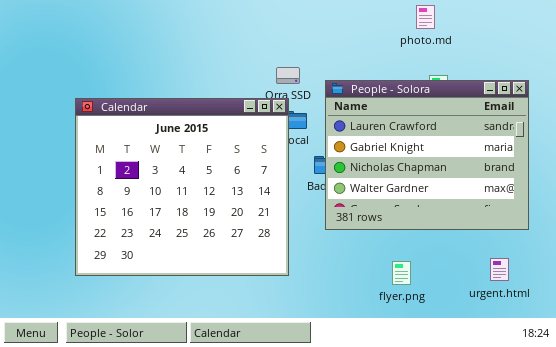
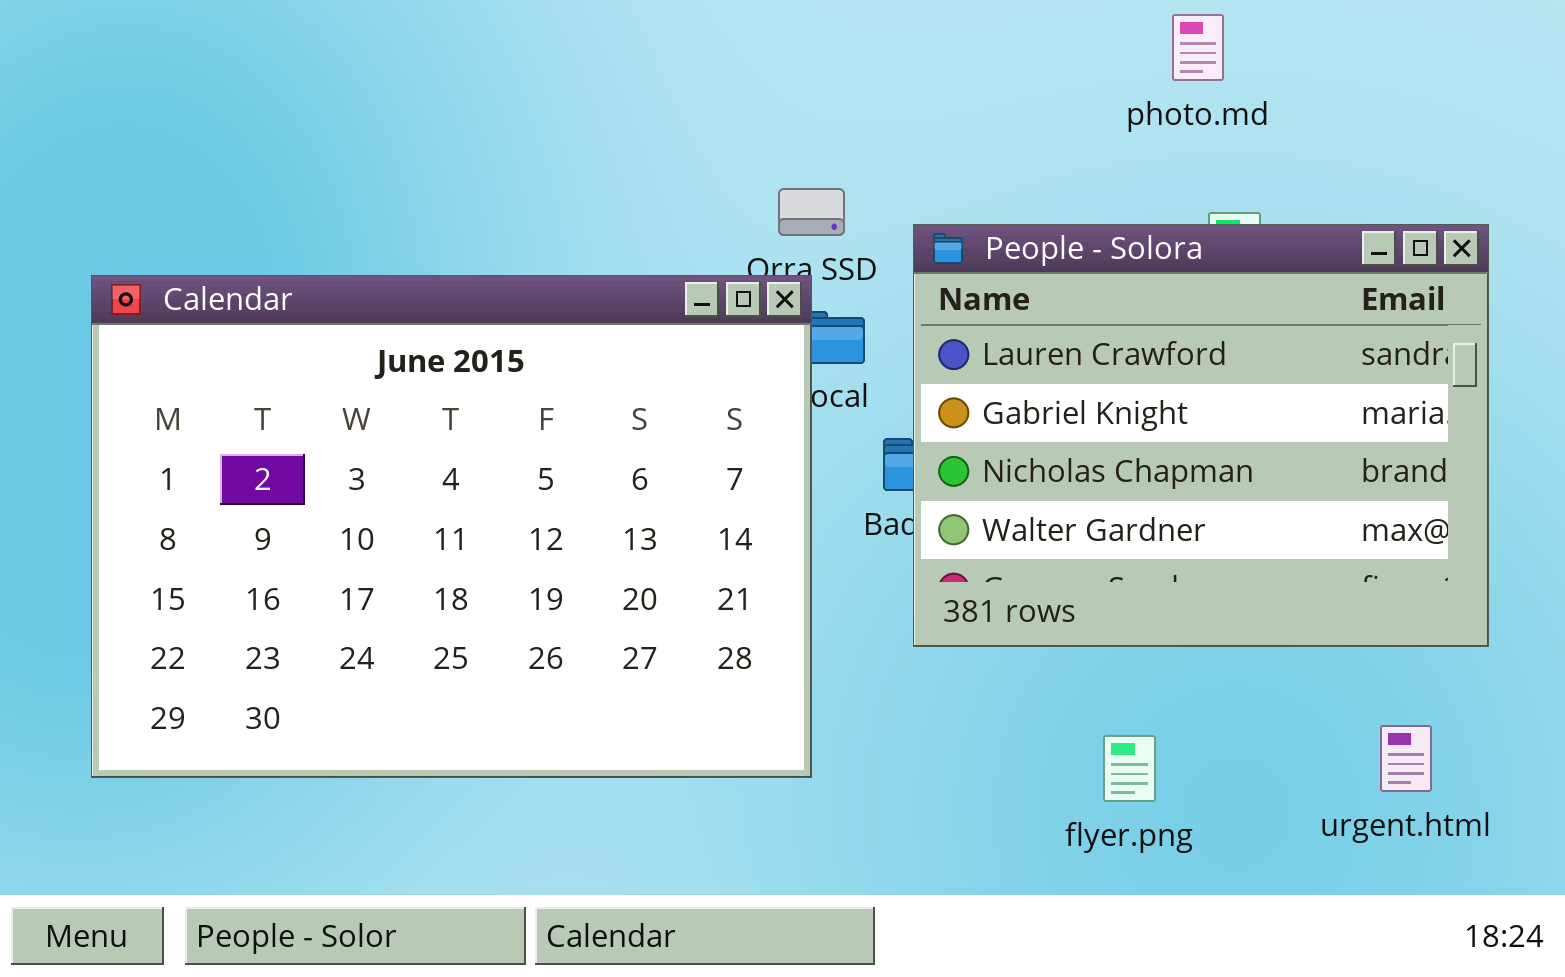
Calendar: [75,98,289,276] -> [91,275,812,778], resized

